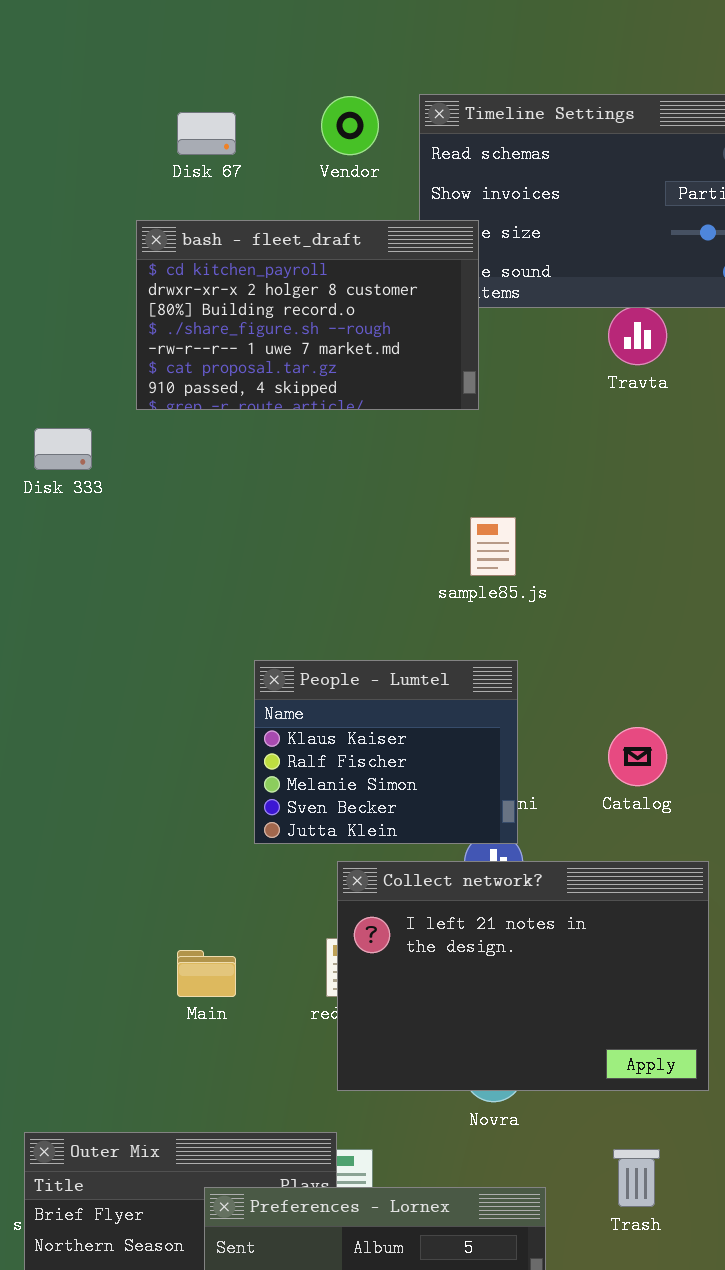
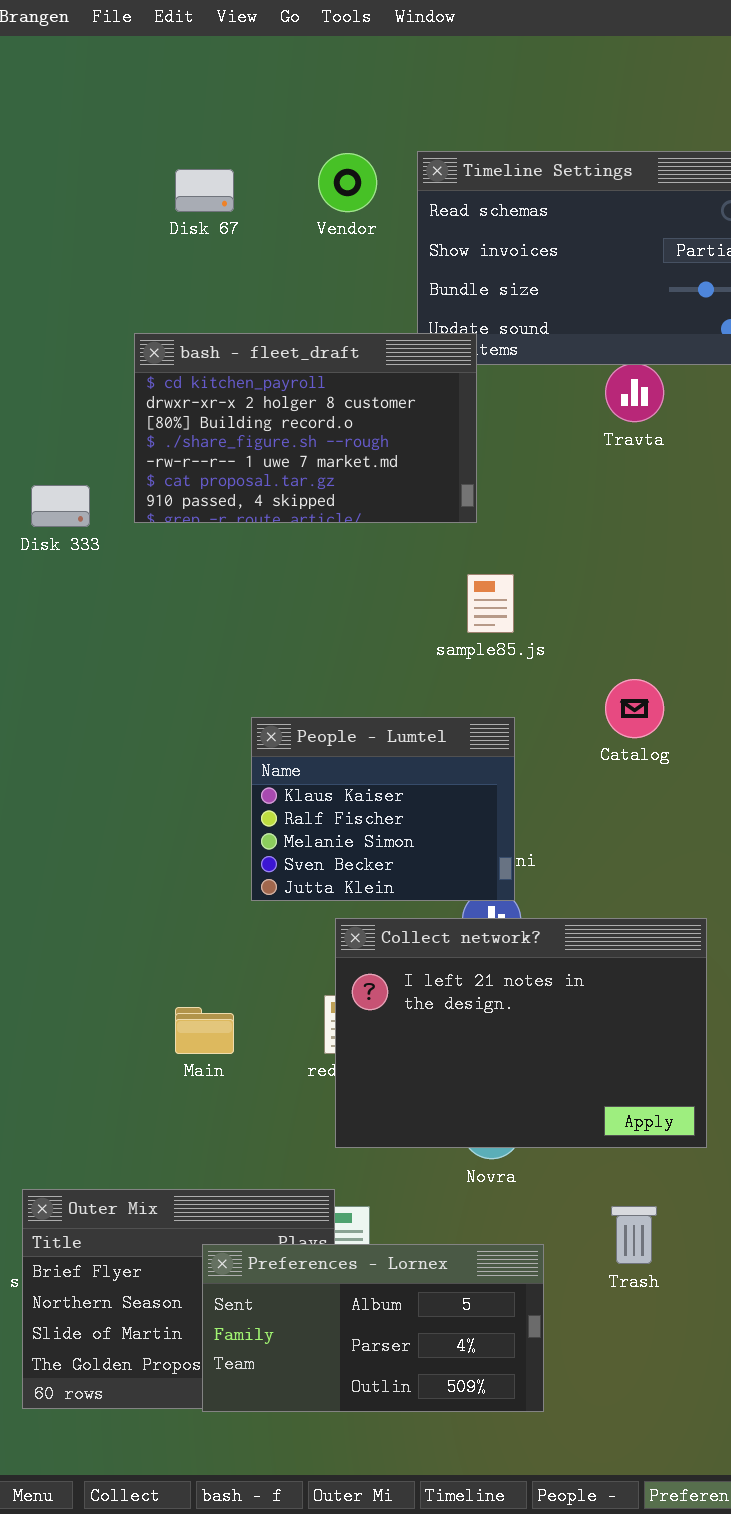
bash - fleet_draft: [136,220,479,410] -> [134,333,477,523], moved
Catalog: [608,727,667,786] -> [605,679,664,738], moved

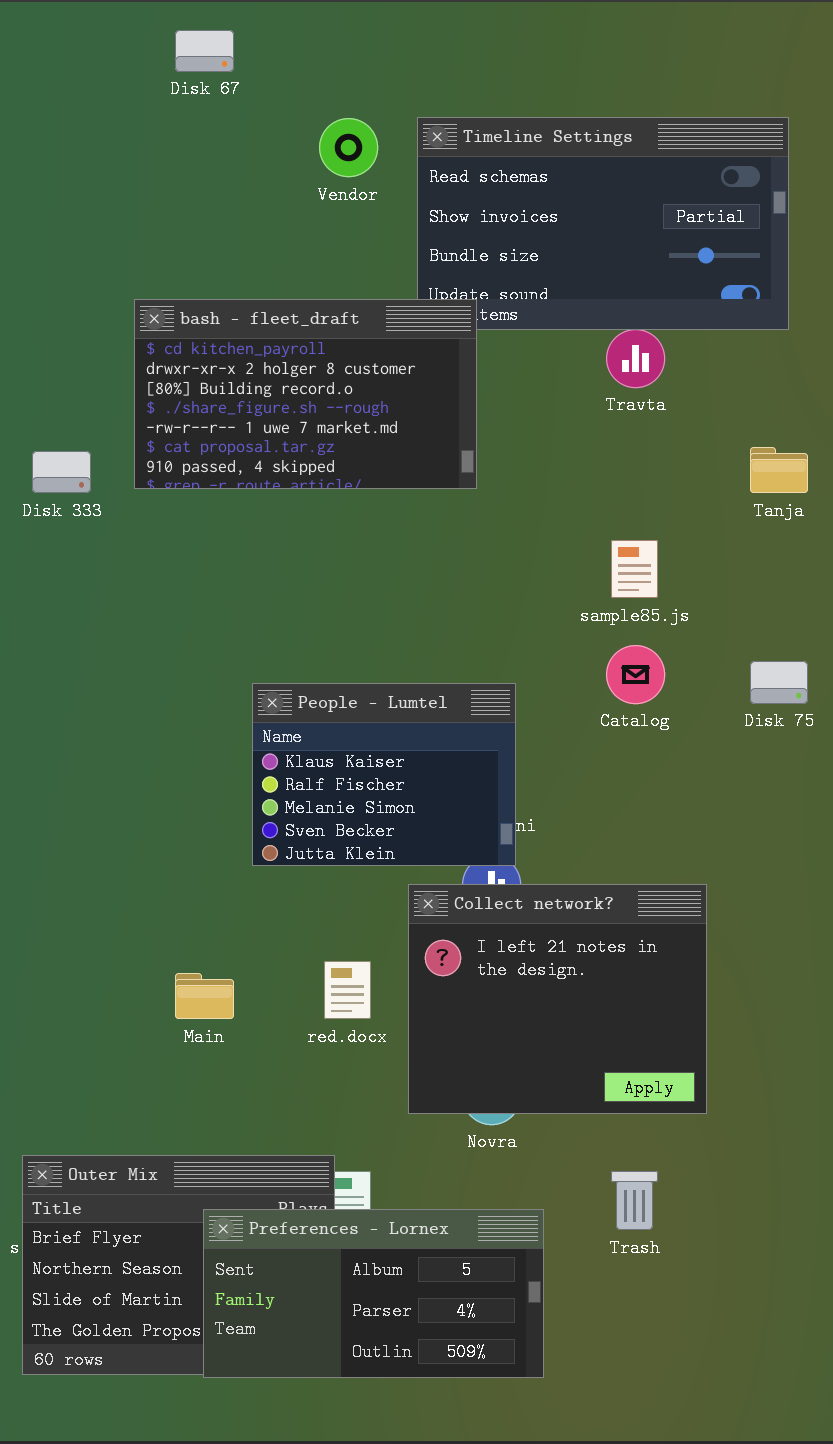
Disk 67: [175,169,234,212] -> [175,30,234,72], moved
sample85.js: [467,574,514,633] -> [611,540,658,598], moved
Collect network?: [335,918,707,1148] -> [408,884,707,1114], resized

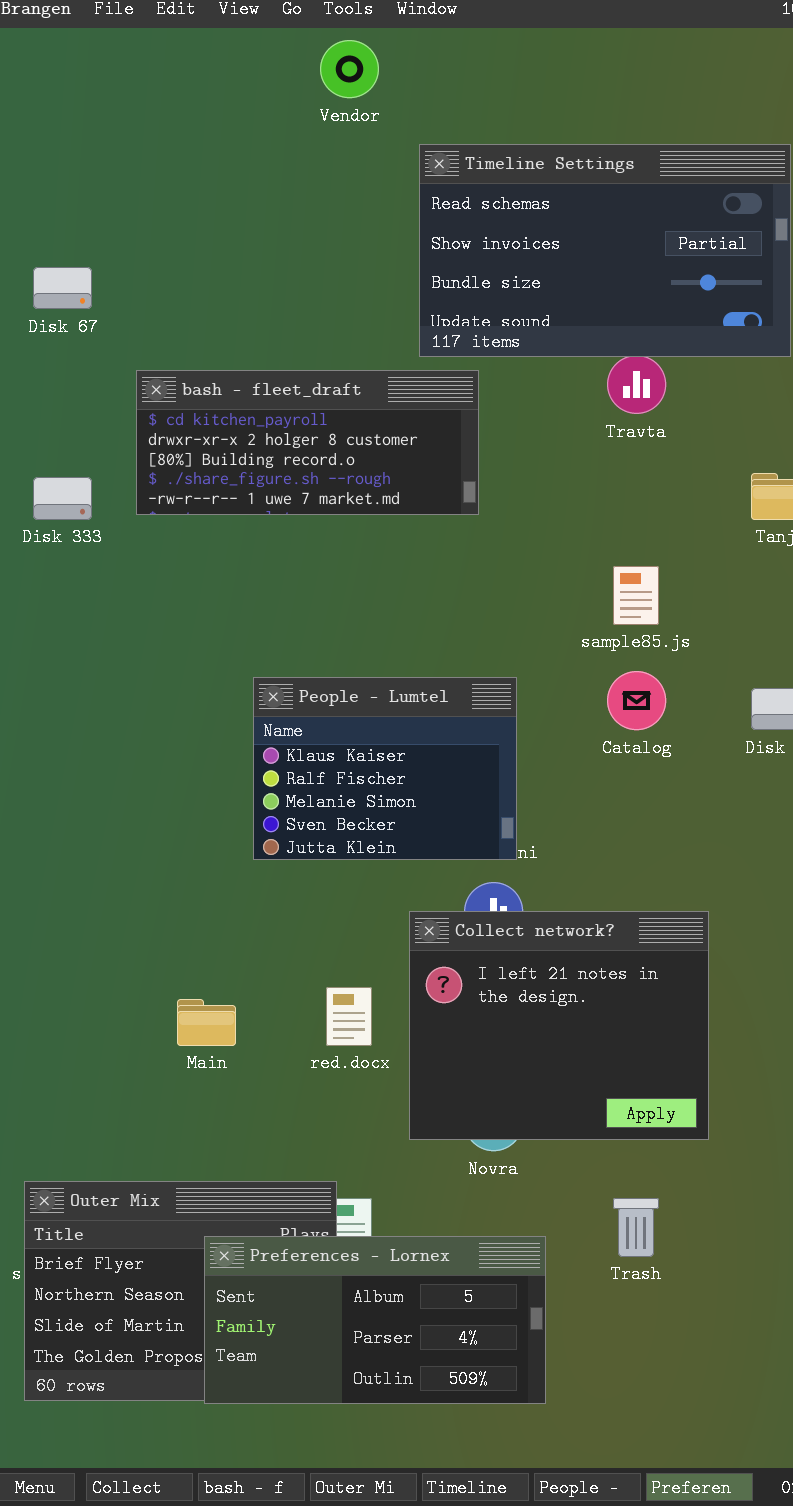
Disk 67: [175,30,234,72] -> [33,267,92,309], moved
Vendor: [319,118,378,177] -> [320,40,379,98], moved
bash - fleet_draft: [134,299,477,489] -> [136,370,479,515], resized
People - Lumtel: [252,683,516,866] -> [253,677,517,860], moved

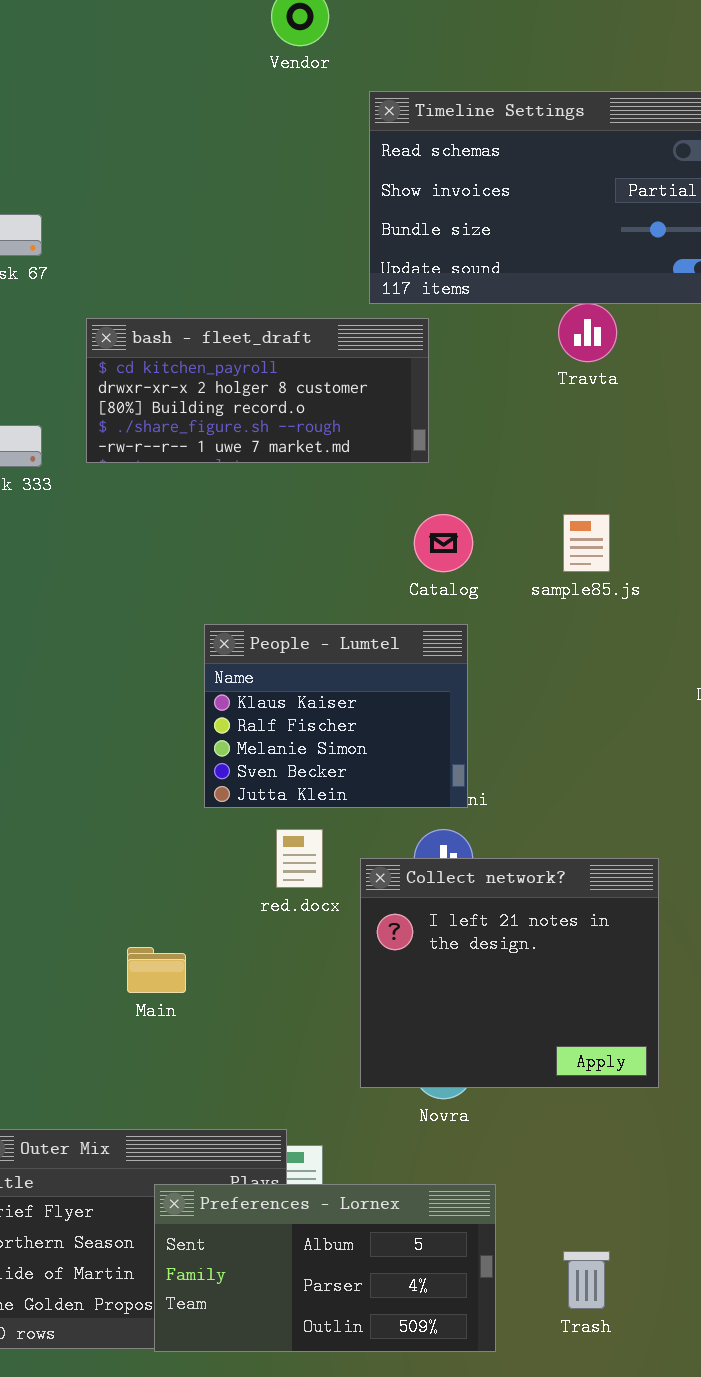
Catalog: [607,671,666,730] -> [414,514,473,572], moved
red.docx: [326,987,372,1046] -> [276,829,323,888], moved
Trash: [613,1198,659,1257] -> [563,1251,610,1309], moved

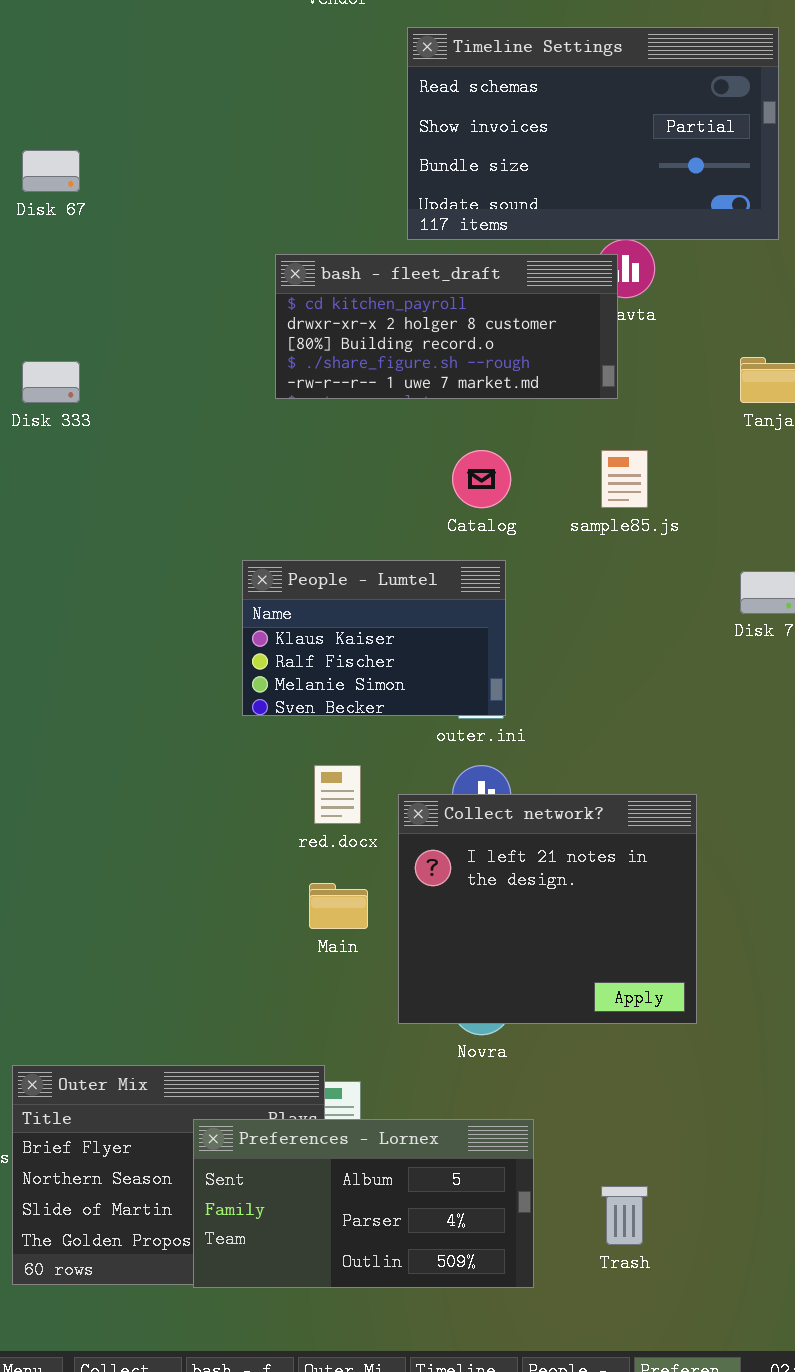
bash - fleet_draft: [86,318,429,463] -> [275,254,618,399], moved
People - Lumtel: [204,624,468,808] -> [242,560,506,716], resized
Main: [127,947,186,993] -> [309,883,368,929], moved

